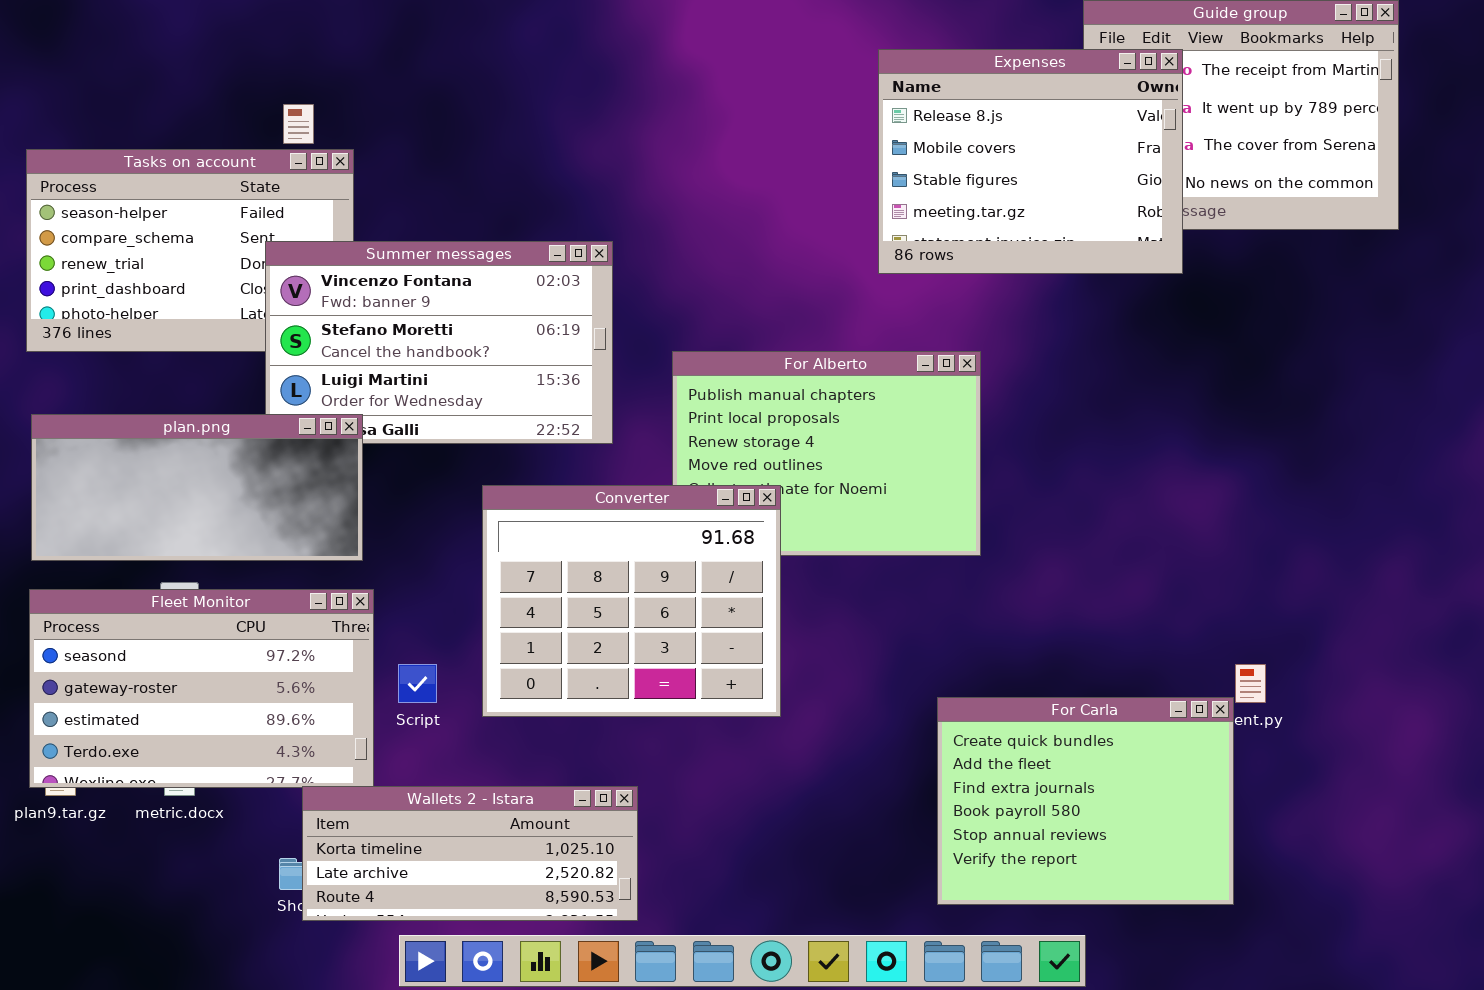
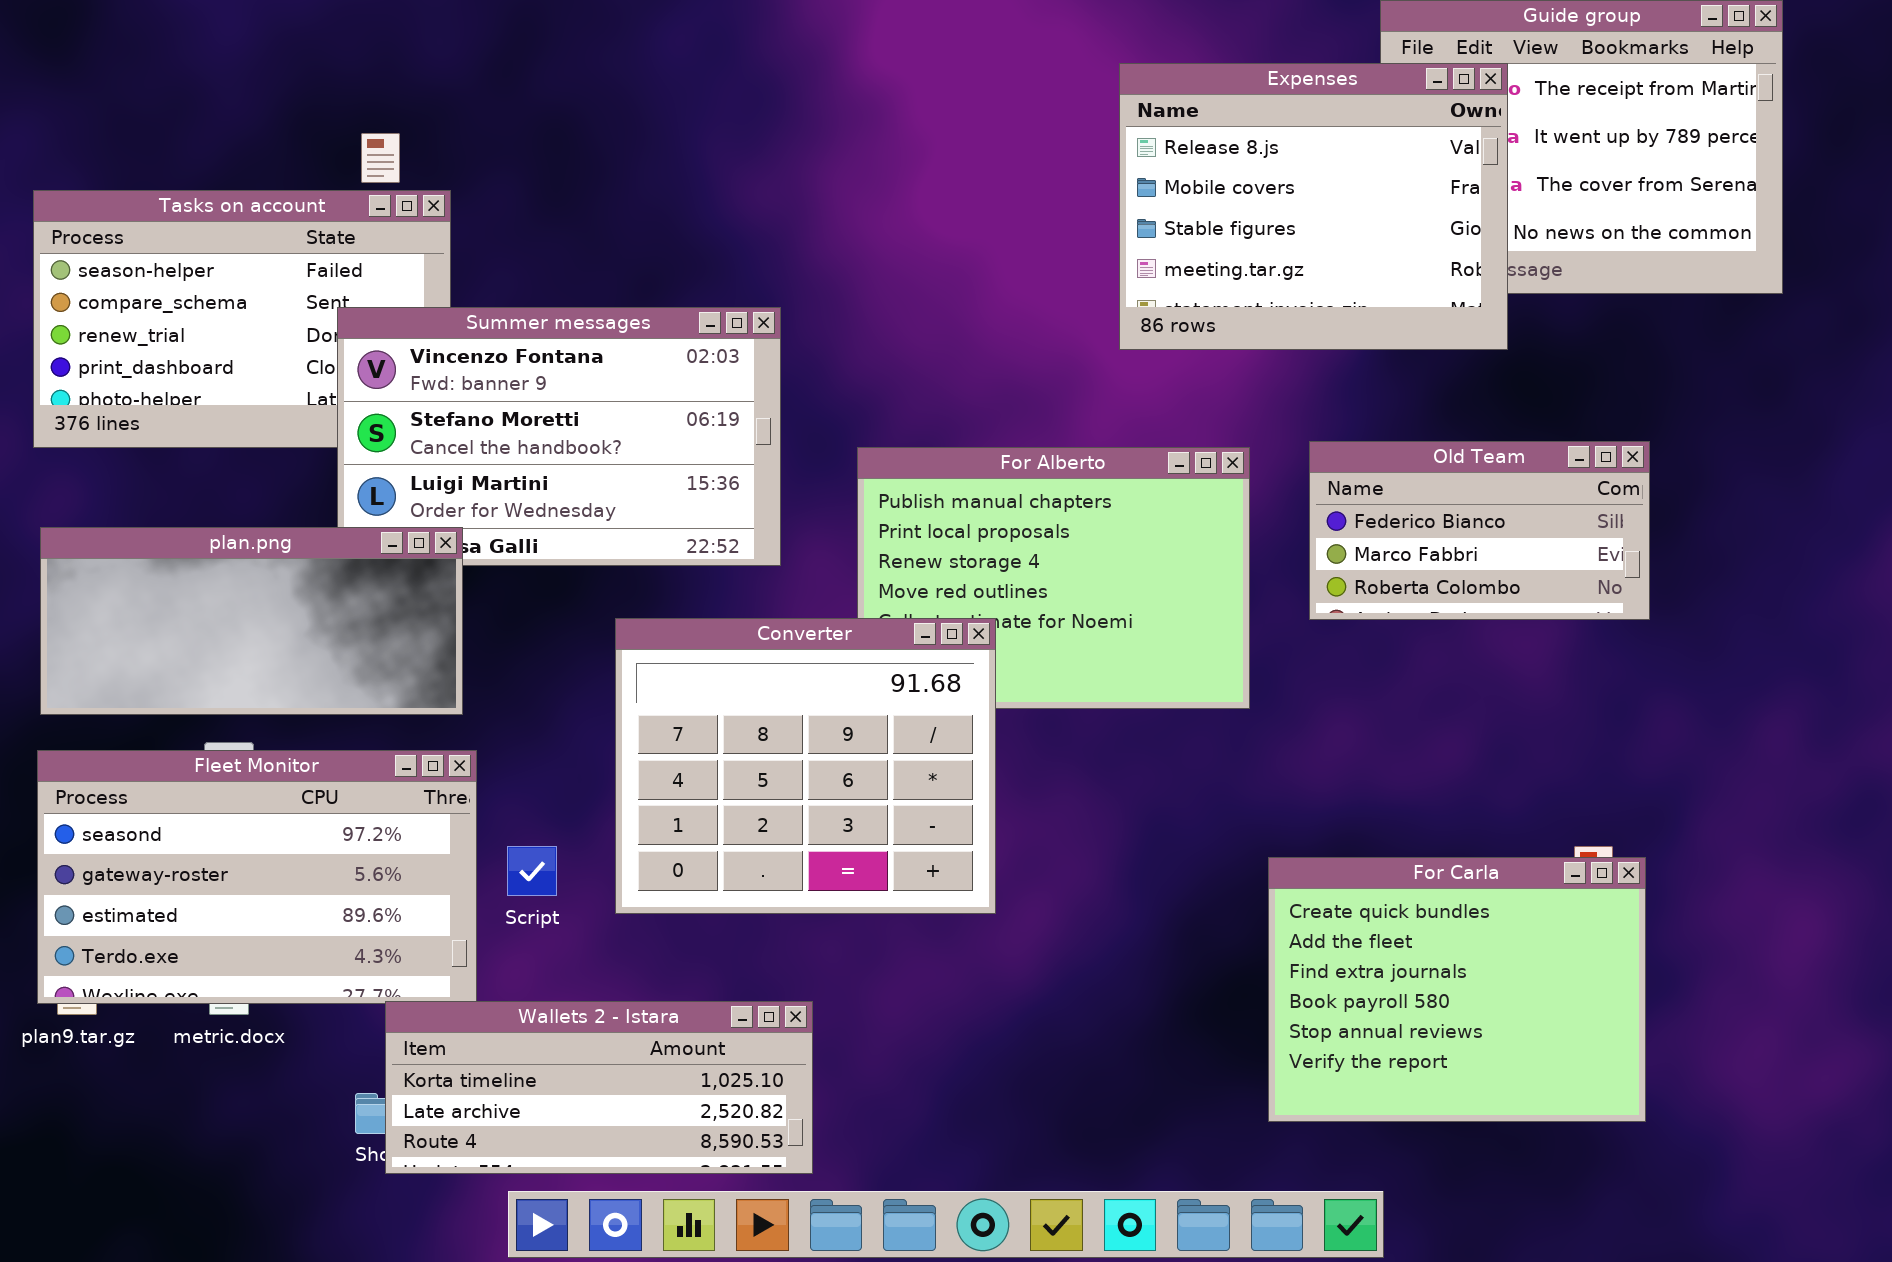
Old Team: none -> [1309,441,1650,620], opened
For Carla: [937,697,1234,905] -> [1268,857,1646,1122], moved

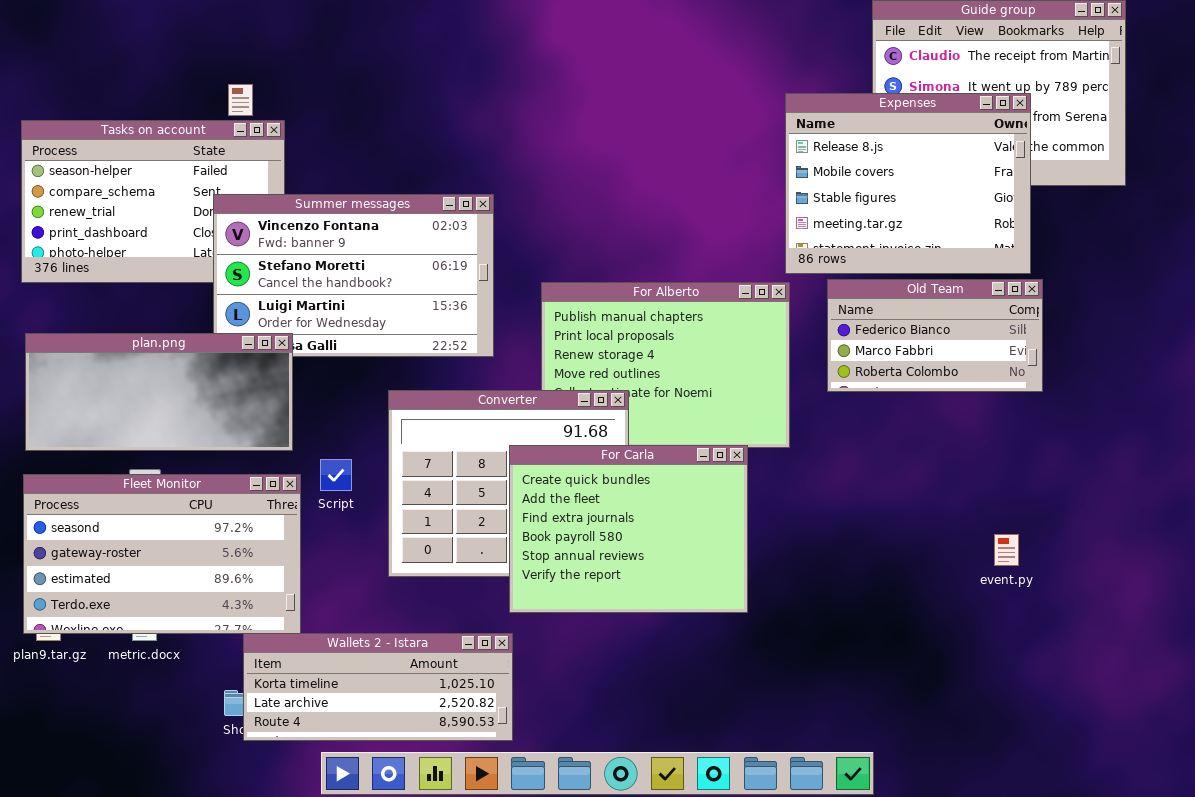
Expenses: [1119,63,1508,350] -> [785,93,1031,274], moved
Script: [507,846,557,896] -> [320,459,352,491], moved
For Carla: [1268,857,1646,1122] -> [509,445,748,613], moved

